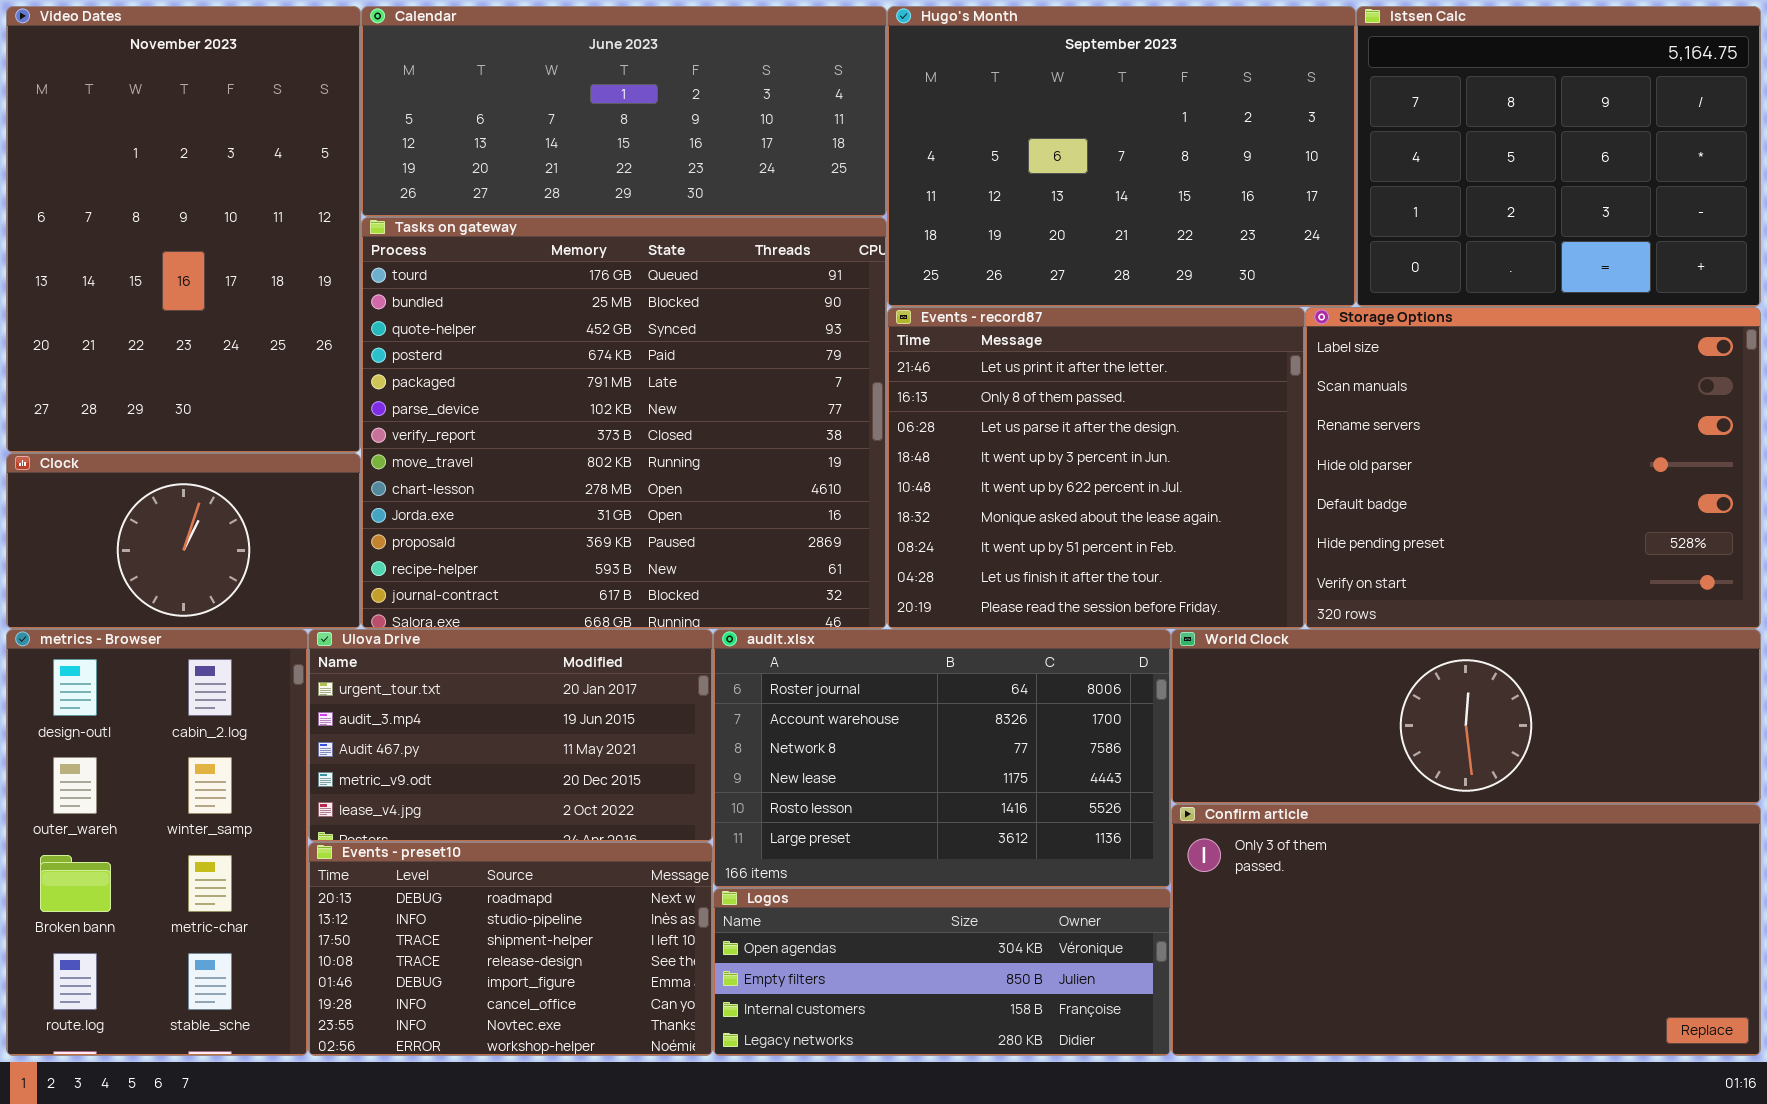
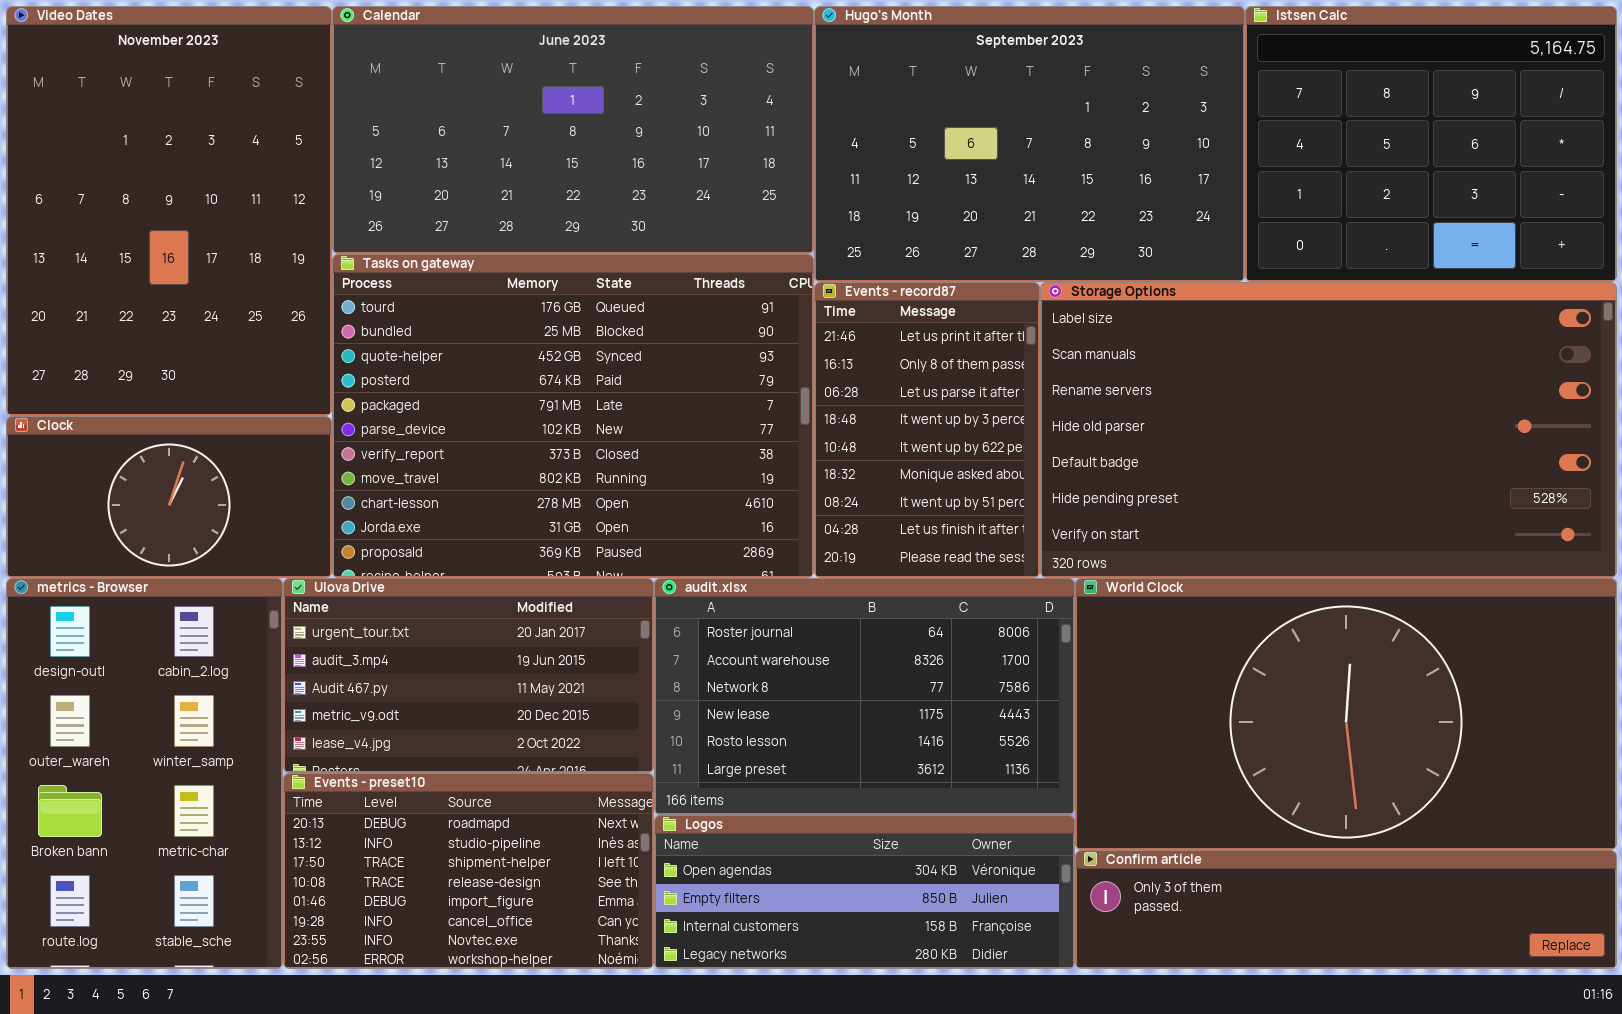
Calendar: [361,6,887,217] -> [332,6,814,254], resized
Tasks on gateway: [361,217,887,629] -> [332,254,814,578], resized
Events - record87: [887,307,1305,629] -> [814,282,1040,578], resized
Storage Options: [1305,307,1761,629] -> [1040,282,1617,578], resized
World Clock: [1171,629,1761,804] -> [1075,578,1617,850], resized
Confirm article: [1171,804,1761,1056] -> [1075,850,1617,969], resized

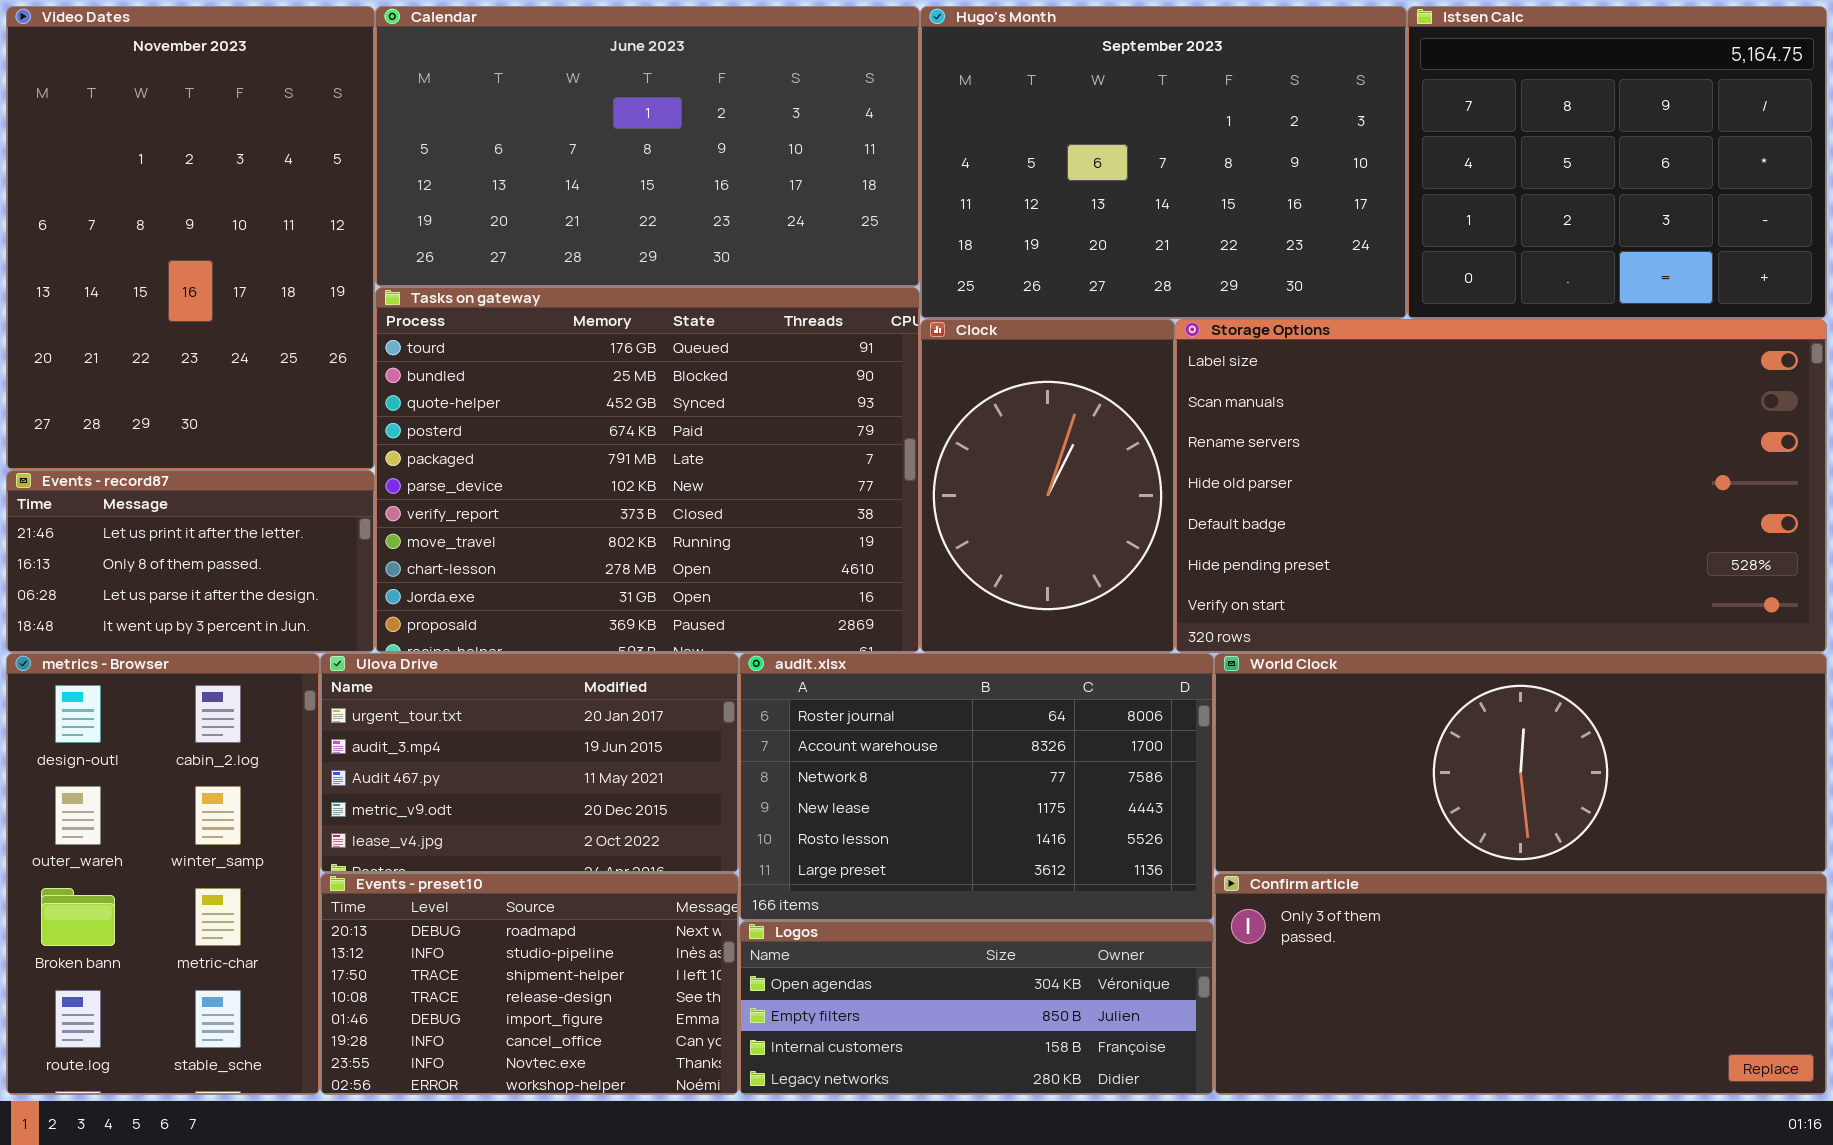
Events - record87: [814,282,1040,578] -> [6,470,375,653], moved, resized
Clock: [6,416,332,578] -> [920,319,1175,653], moved, resized
World Clock: [1075,578,1617,850] -> [1214,653,1827,873], resized
Confirm article: [1075,850,1617,969] -> [1214,873,1827,1095], resized

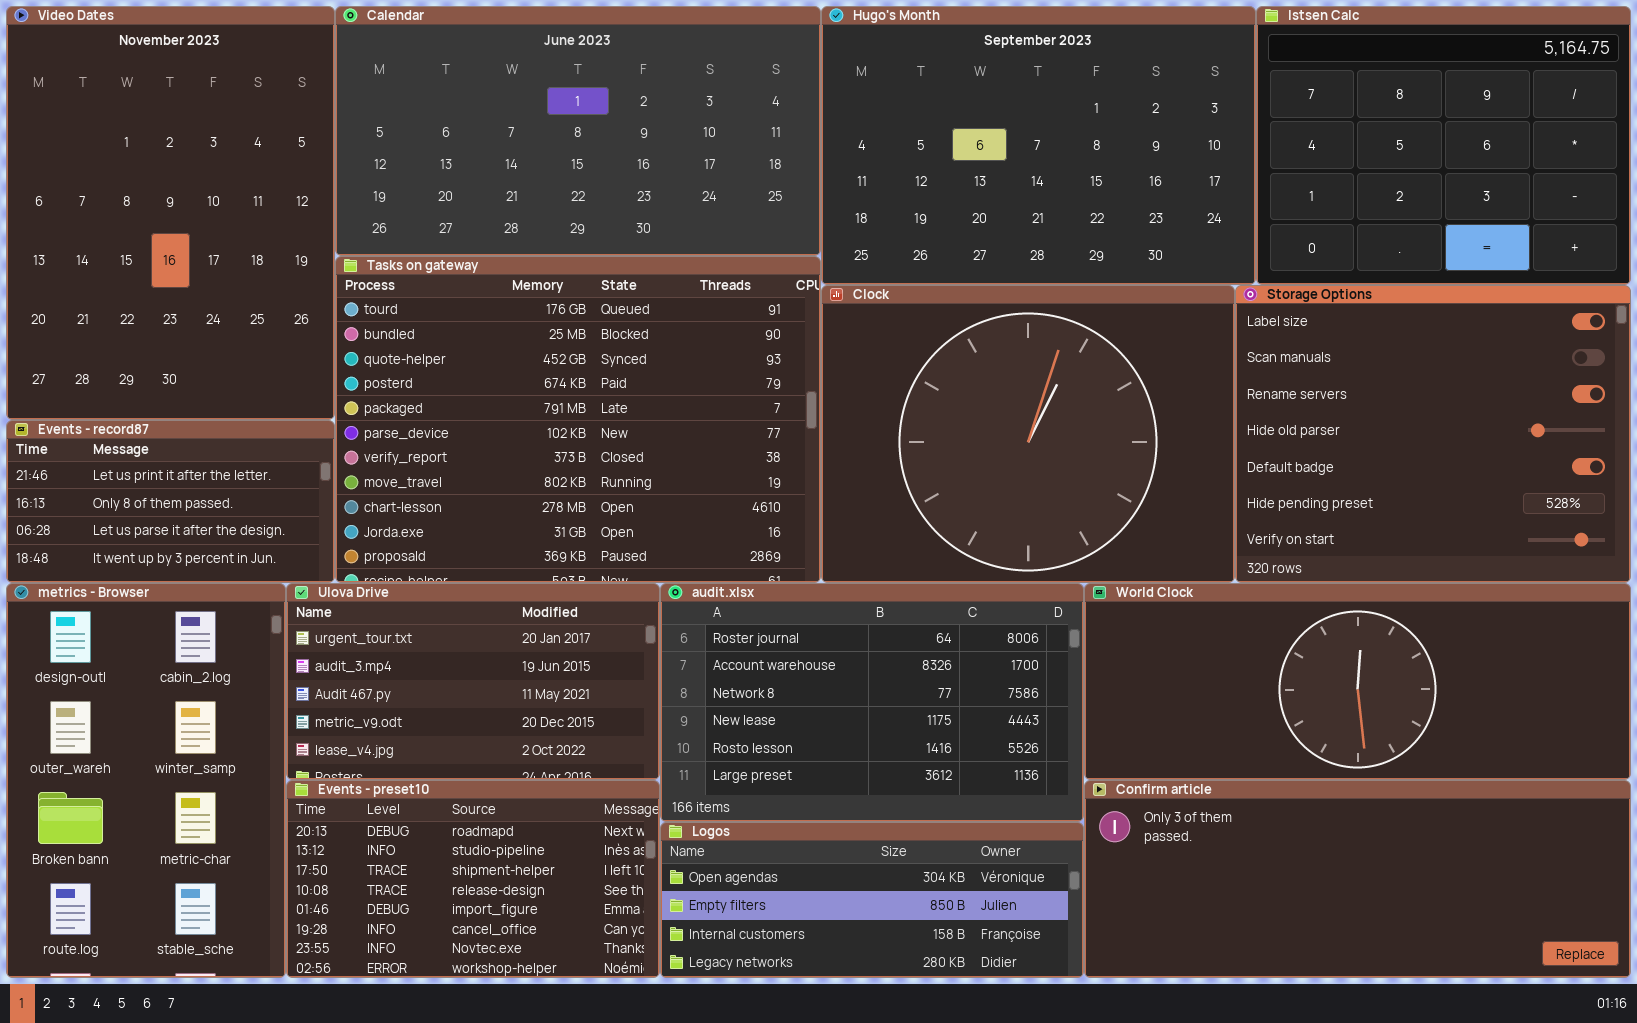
Clock: [920,319,1175,653] -> [821,285,1235,583], resized
Storage Options: [1175,319,1827,653] -> [1235,285,1631,583], resized

